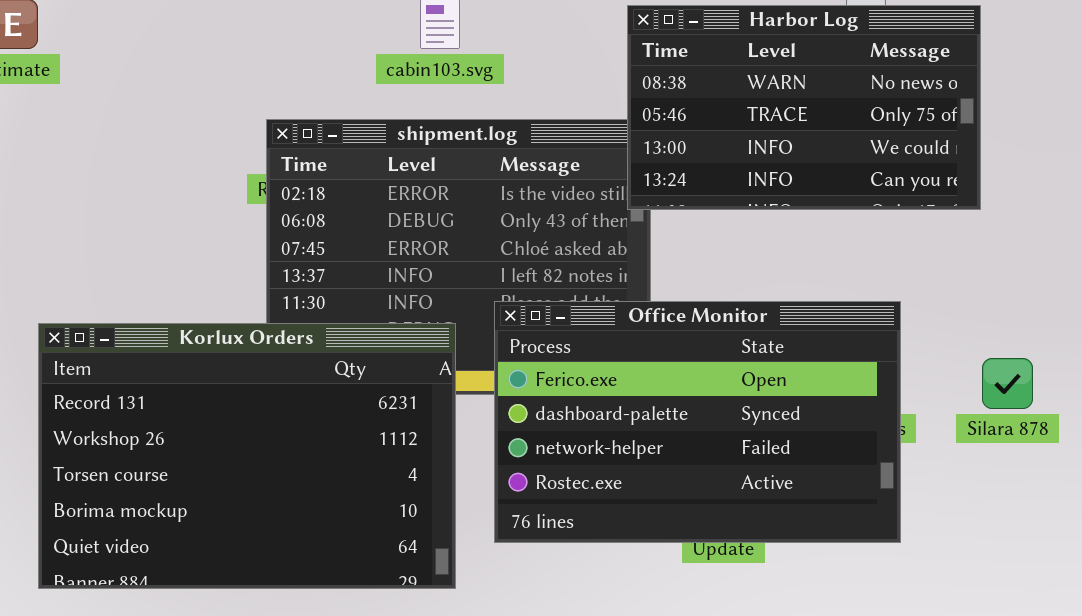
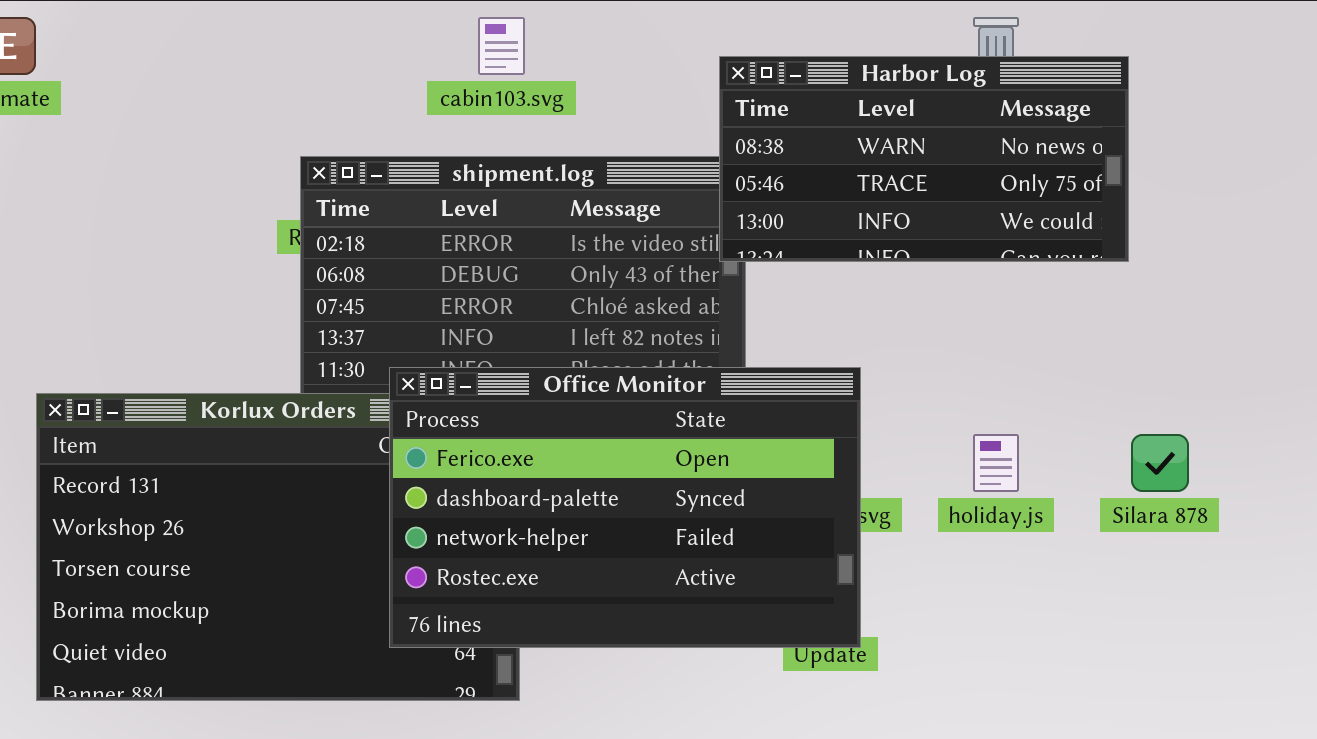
Harbor Log: [627,5,981,210] -> [719,56,1129,262], resized
Office Monitor: [494,301,901,543] -> [389,367,861,648], moved

